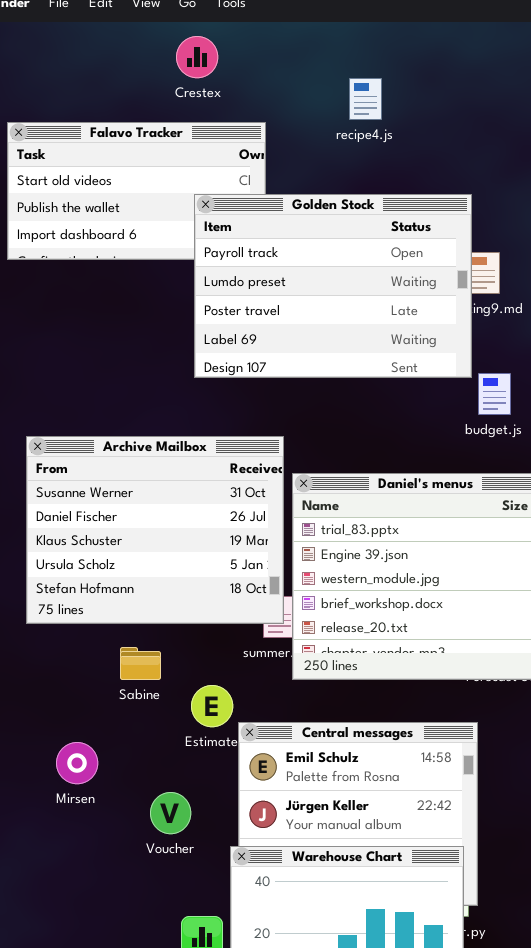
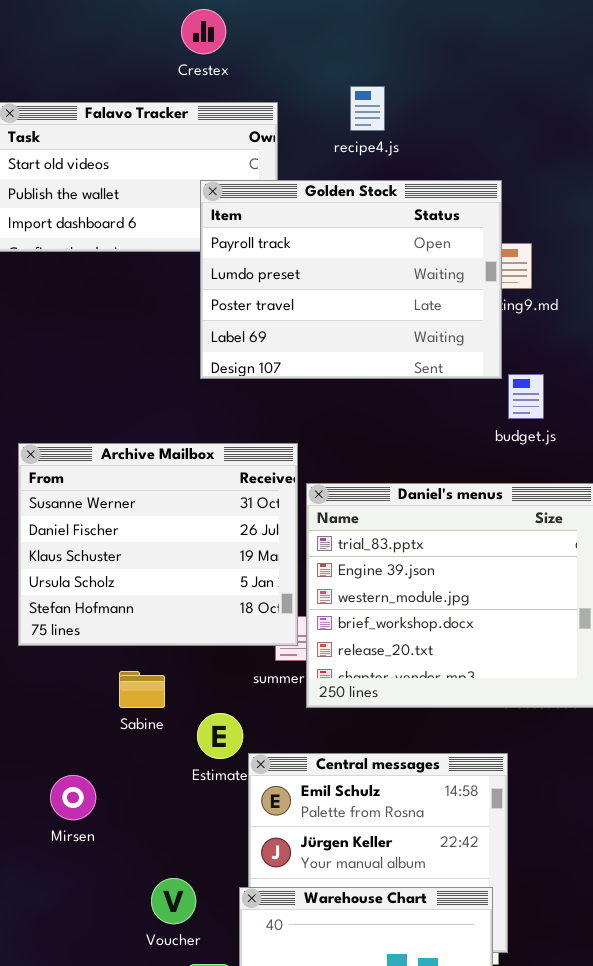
recipe4.js: [349,78,382,120] -> [350,86,385,131], moved
Voucher: [150,792,191,834] -> [151,878,196,924], moved

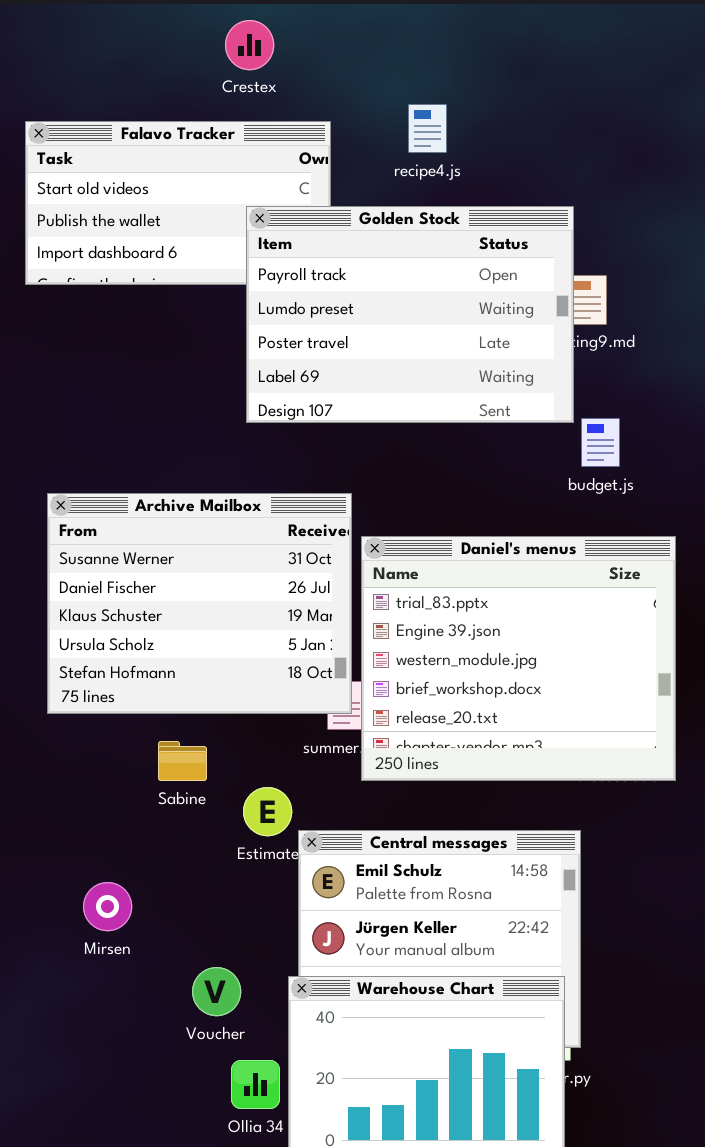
Mirsen: [50,775,96,820] -> [83,882,132,931], moved

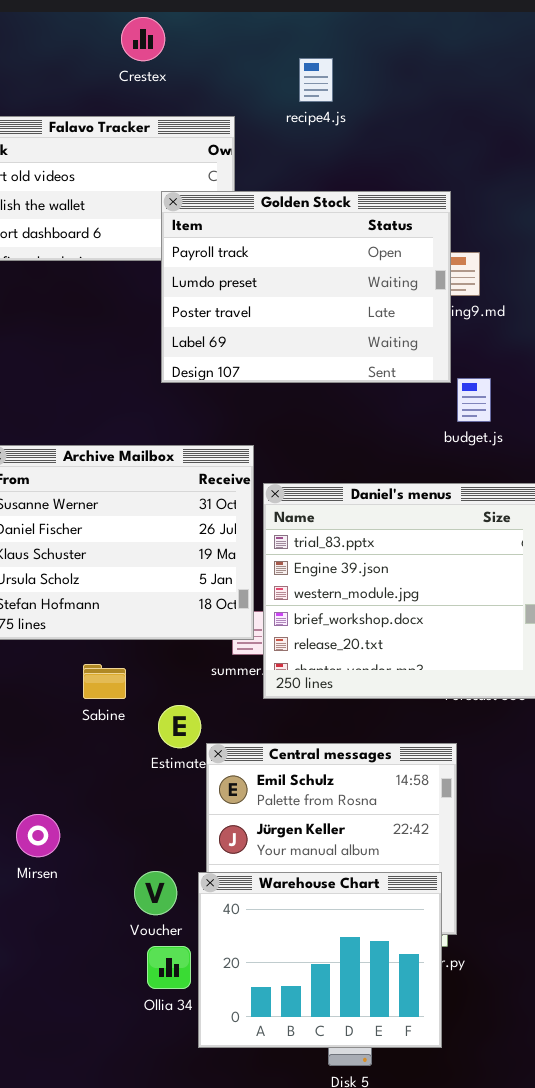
Crestex: [225,20,274,70] -> [121,17,165,61], moved
recipe4.js: [408,104,447,153] -> [299,58,333,102], moved
Mirsen: [83,882,132,931] -> [16,814,60,857], moved
Voucher: [192,967,241,1016] -> [134,871,177,915], moved

